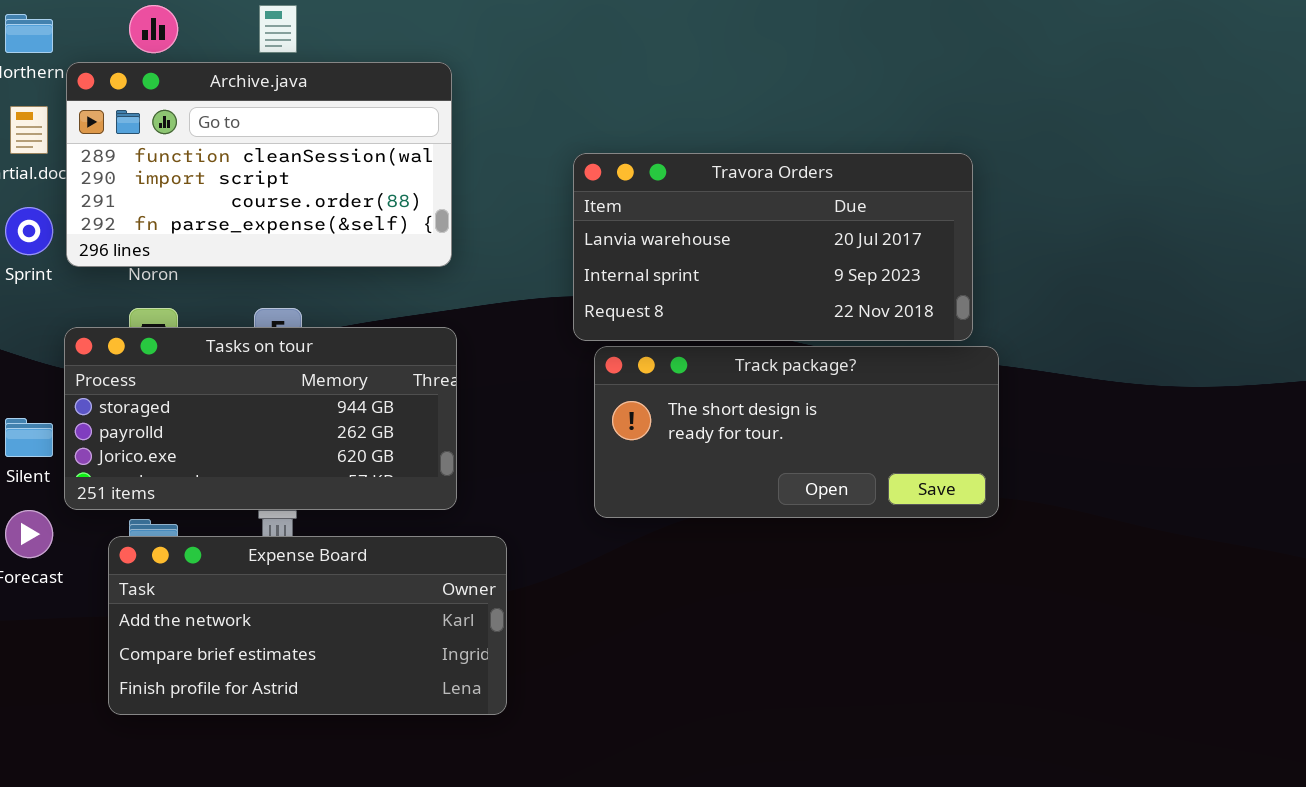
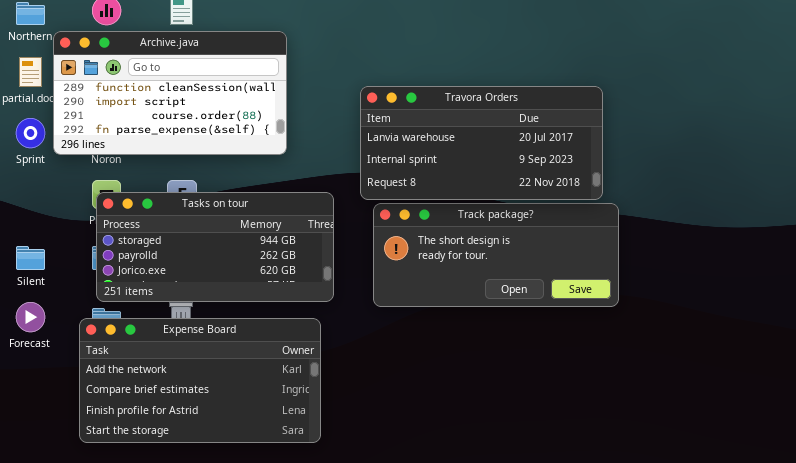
Tasks on tour: [64,327,457,510] -> [96,192,334,302], moved
Expense Board: [108,536,507,715] -> [79,318,321,443], resized

